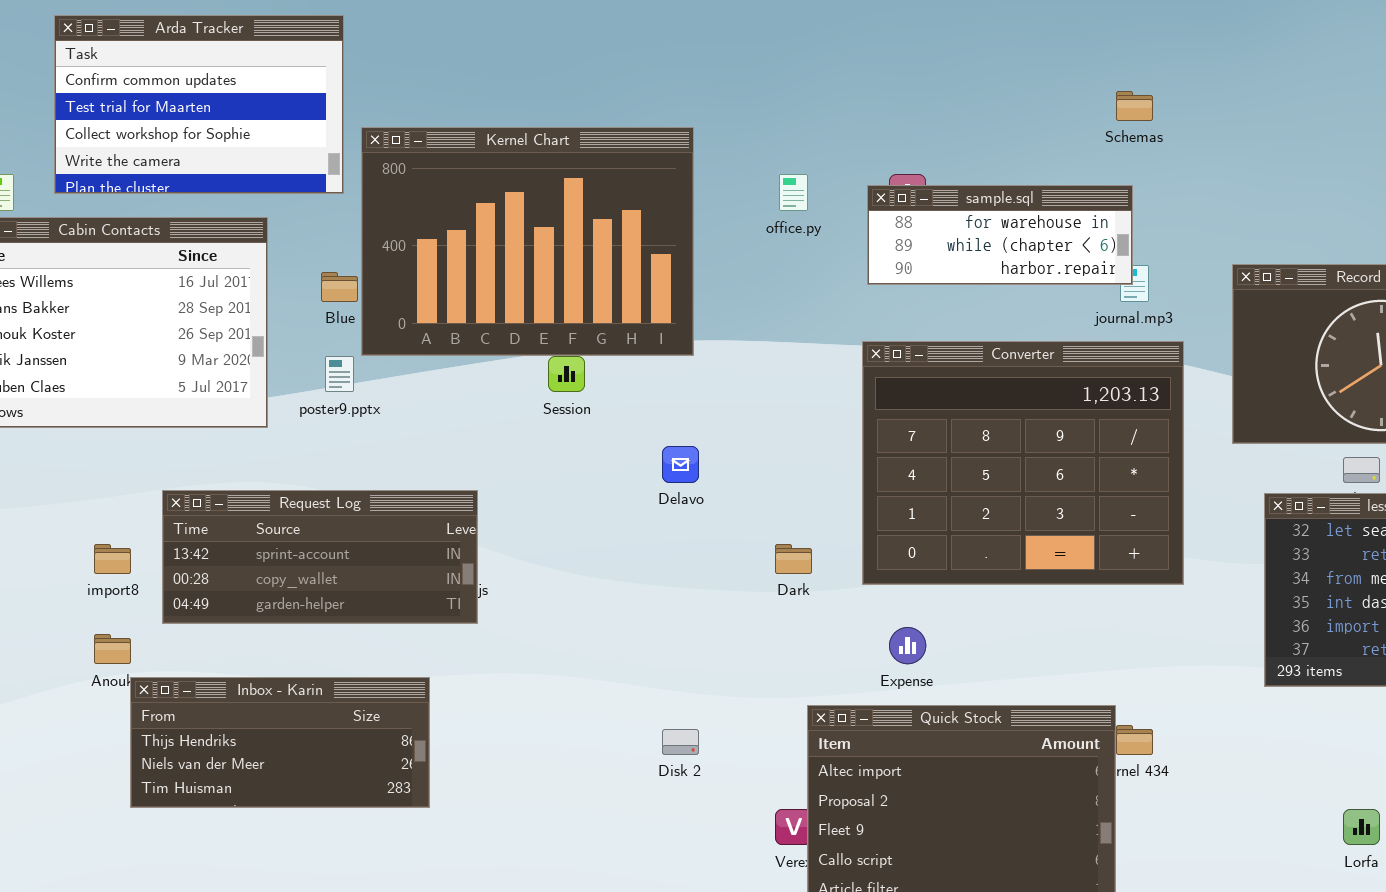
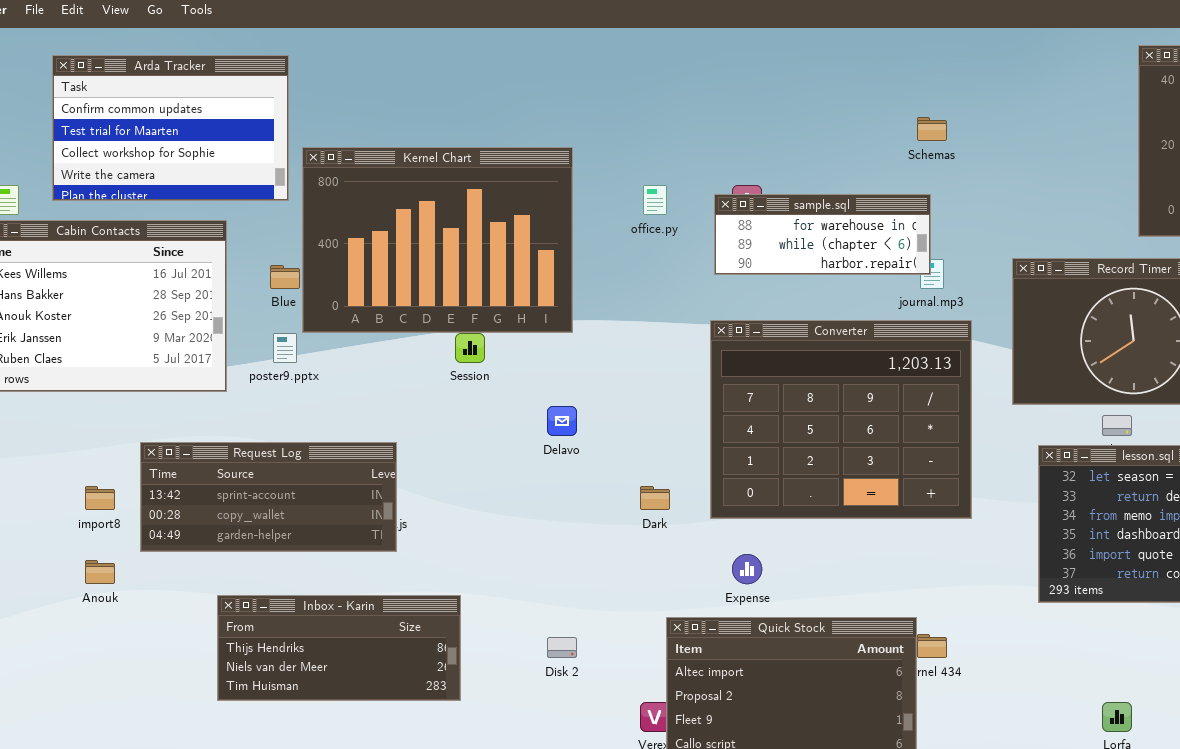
Inbox - Karin: [130,677,430,808] -> [217,595,461,701], moved

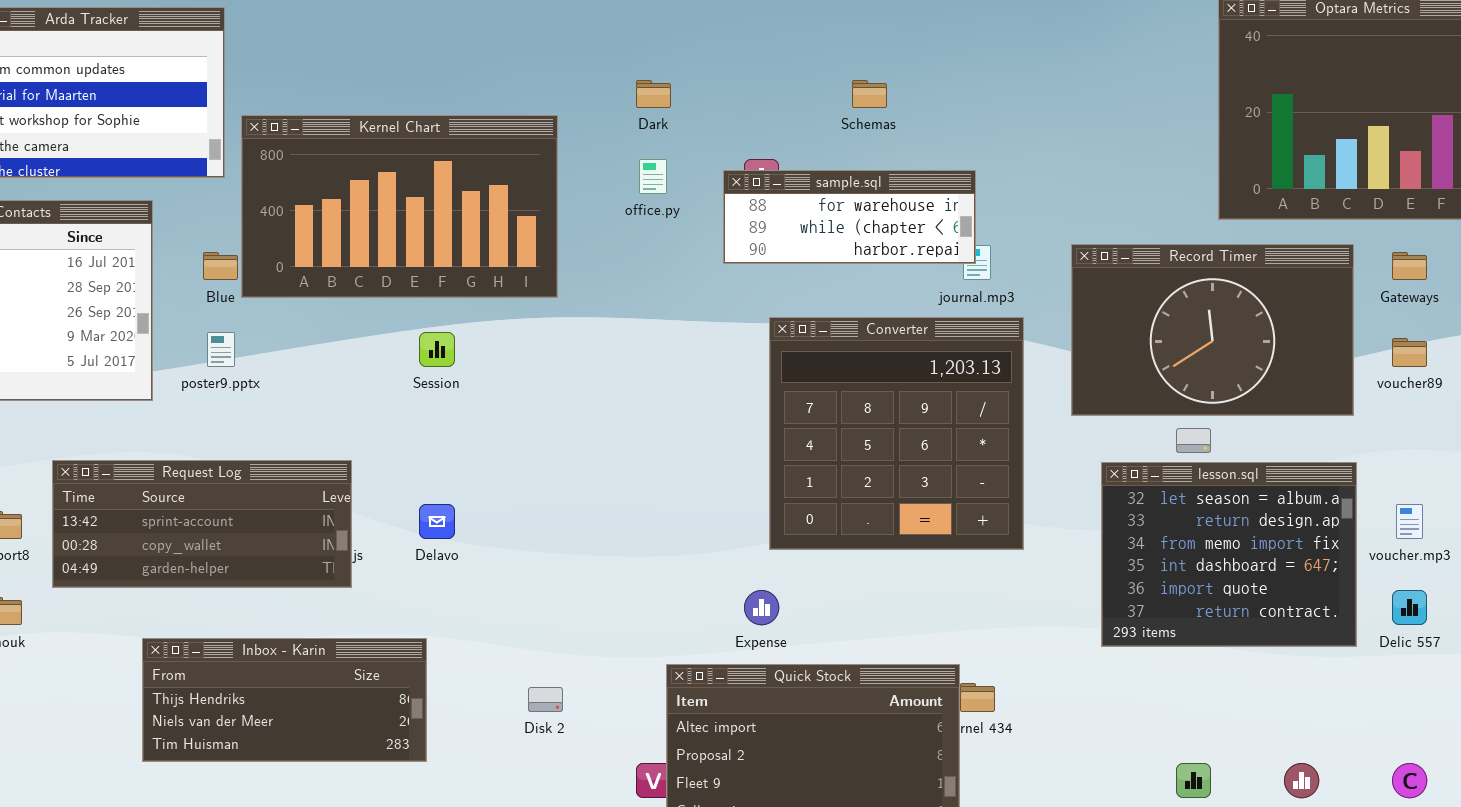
Schemas: [917,117,947,141] -> [852,80,887,108], moved
Kernel Chart: [302,147,573,333] -> [241,115,558,298], resized
Converter: [710,320,972,519] -> [769,317,1024,550], resized
Delavo: [547,406,577,436] -> [419,504,455,539], moved
Dark: [640,486,670,510] -> [636,80,671,108], moved

